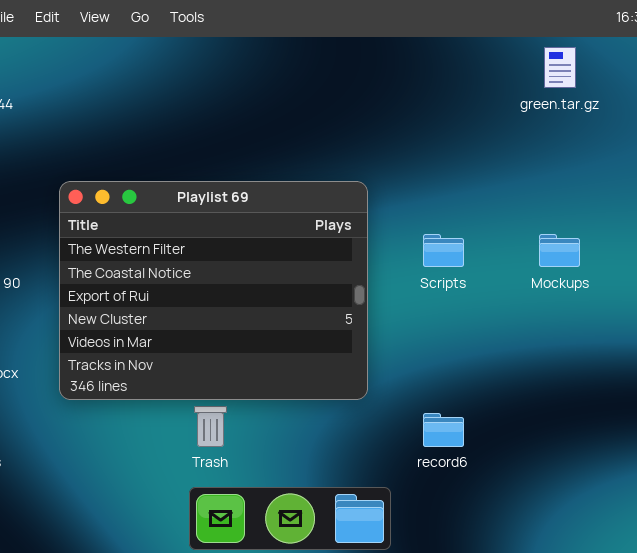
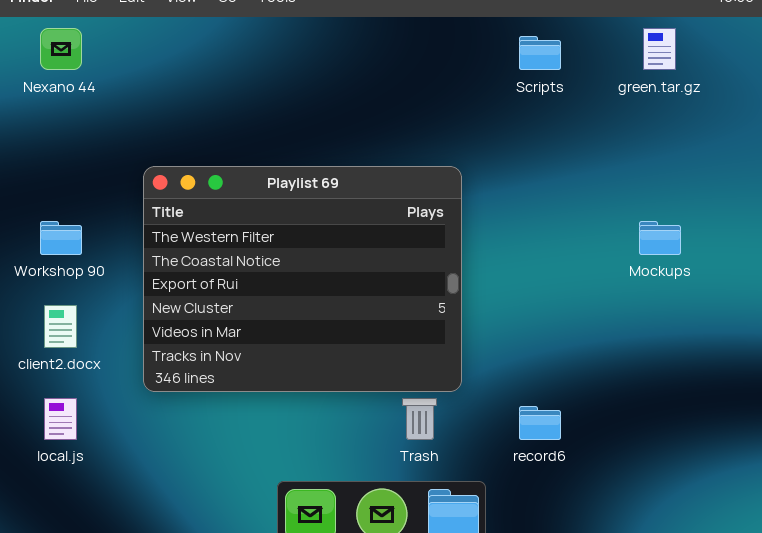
Scripts: [423,234,464,267] -> [519,36,561,70], moved
Trash: [194,406,227,447] -> [402,398,437,440], moved

